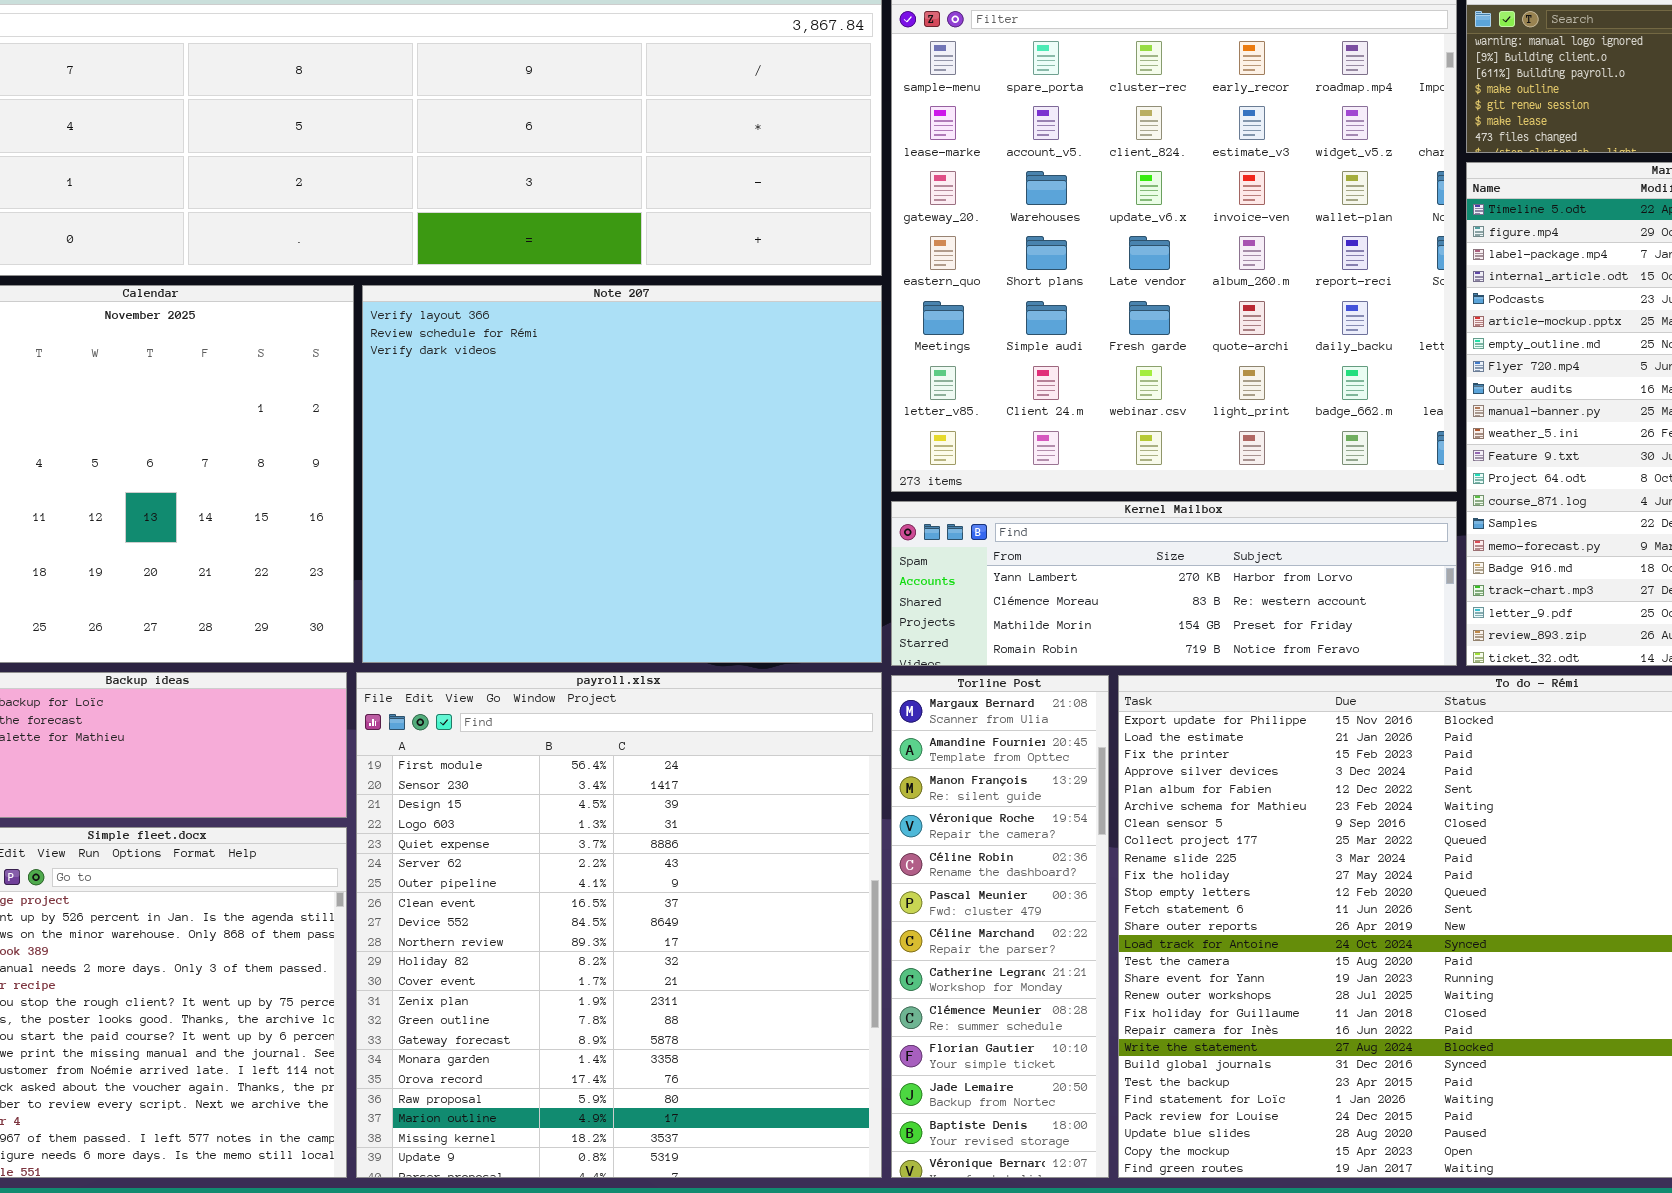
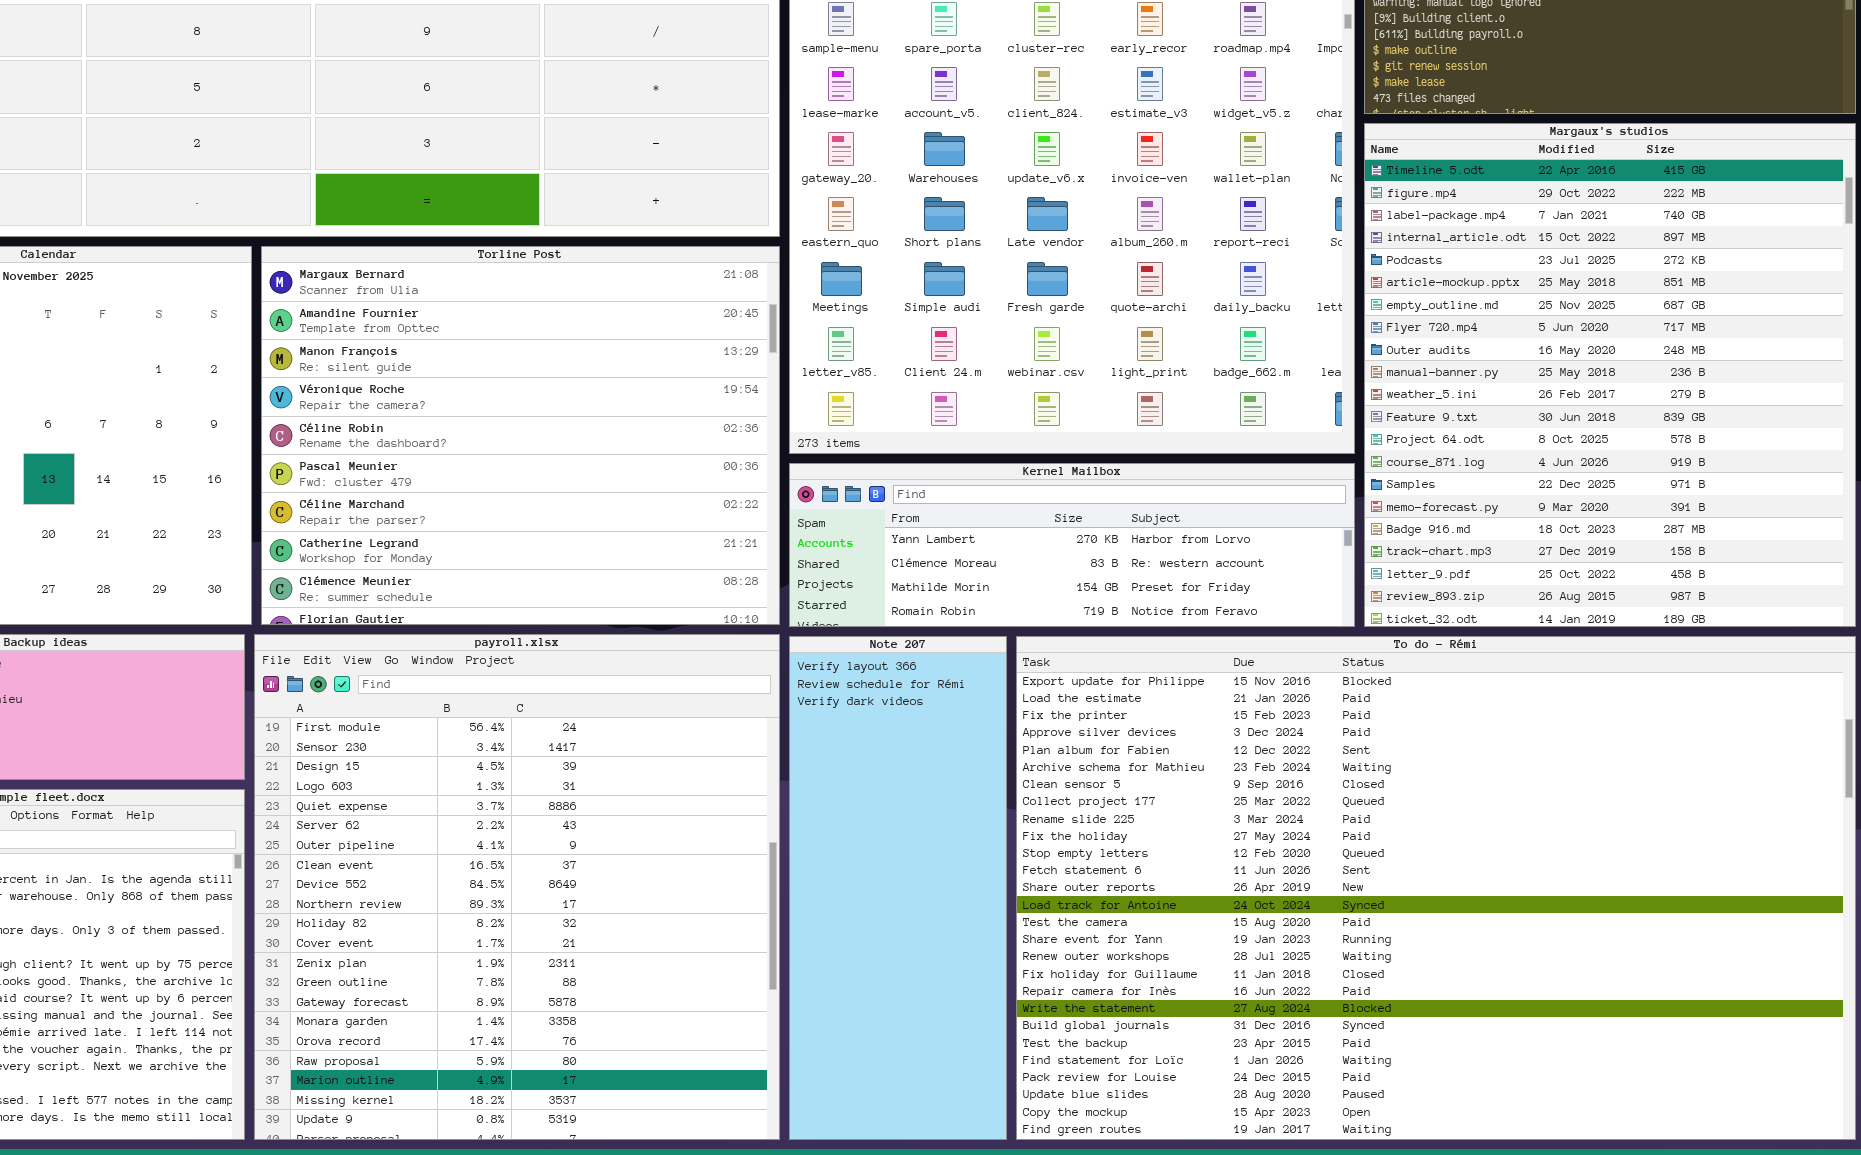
Note 207: [362,285,882,663] -> [789,636,1007,1140], moved, resized
Torline Post: [891,675,1109,1178] -> [261,246,780,625], moved, resized

